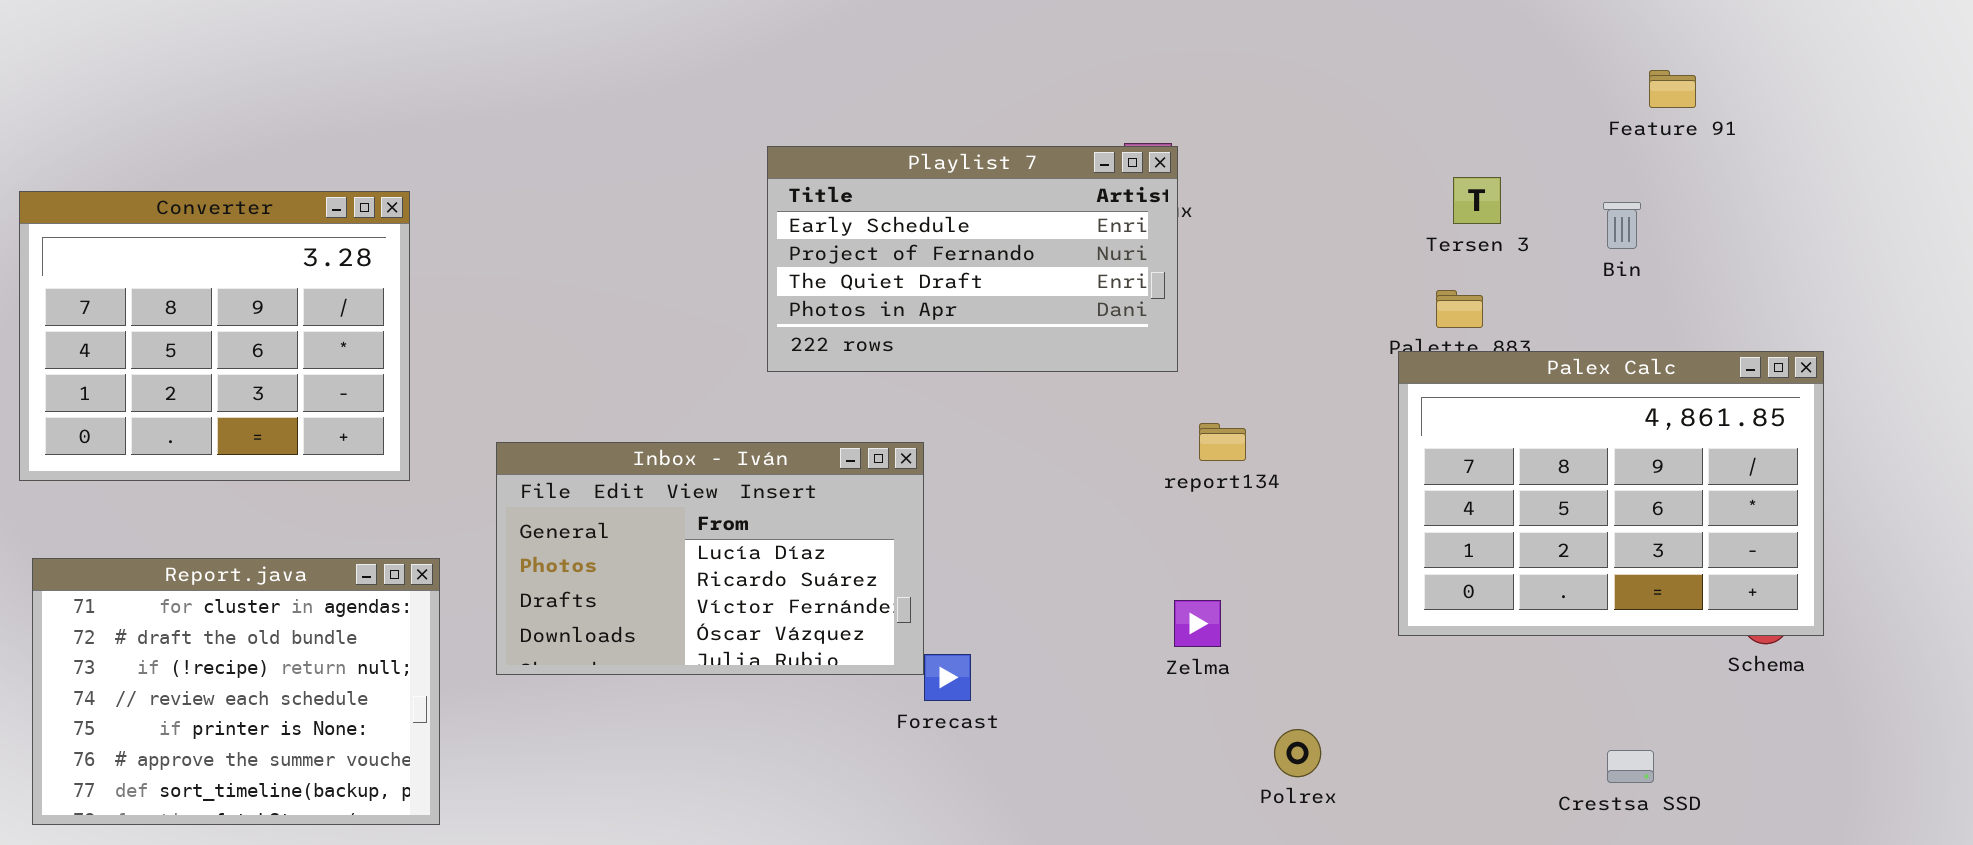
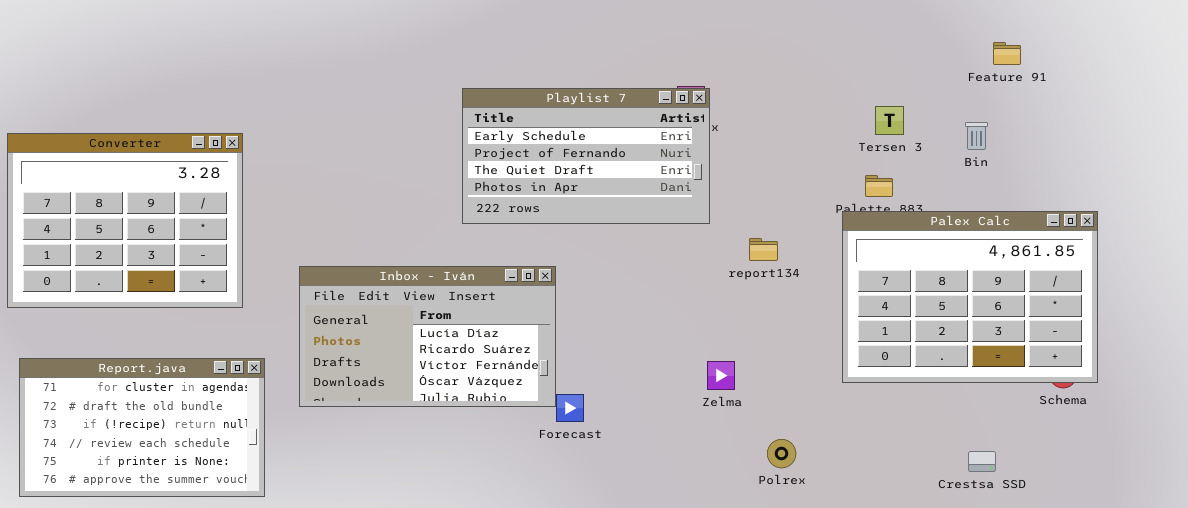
Converter: [19,191,410,481] -> [7,133,243,308], moved
report134: [1199,423,1246,461] -> [749,238,778,261], moved
Report.java: [32,558,440,825] -> [19,358,265,497], resized

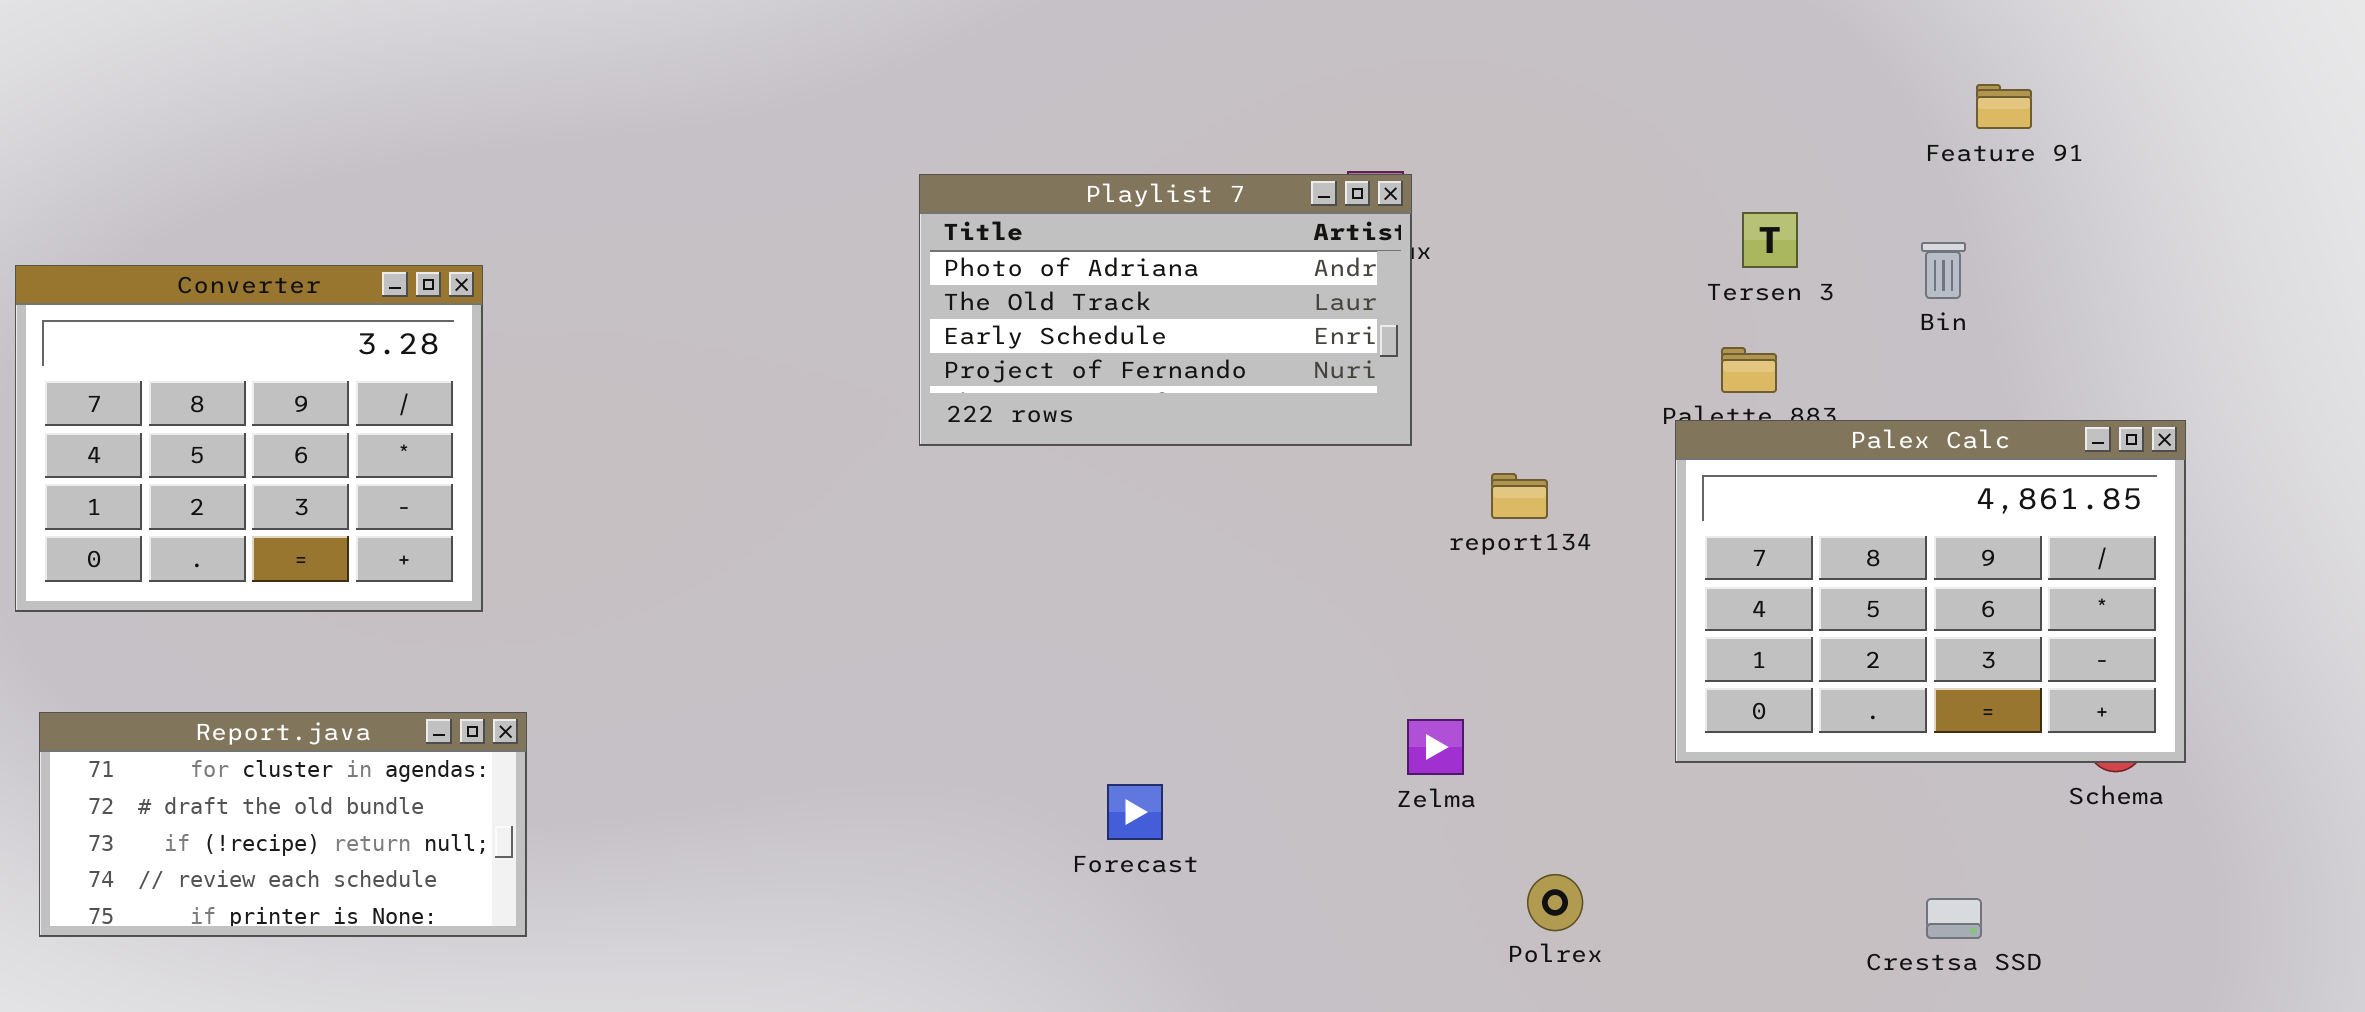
Playlist 7: [462,88,710,224] -> [919,174,1412,446], scrolled up 2 rows
Inbox - Iván: [299,266,556,407] -> none, closed
Report.java: [19,358,265,497] -> [39,712,527,937], resized

